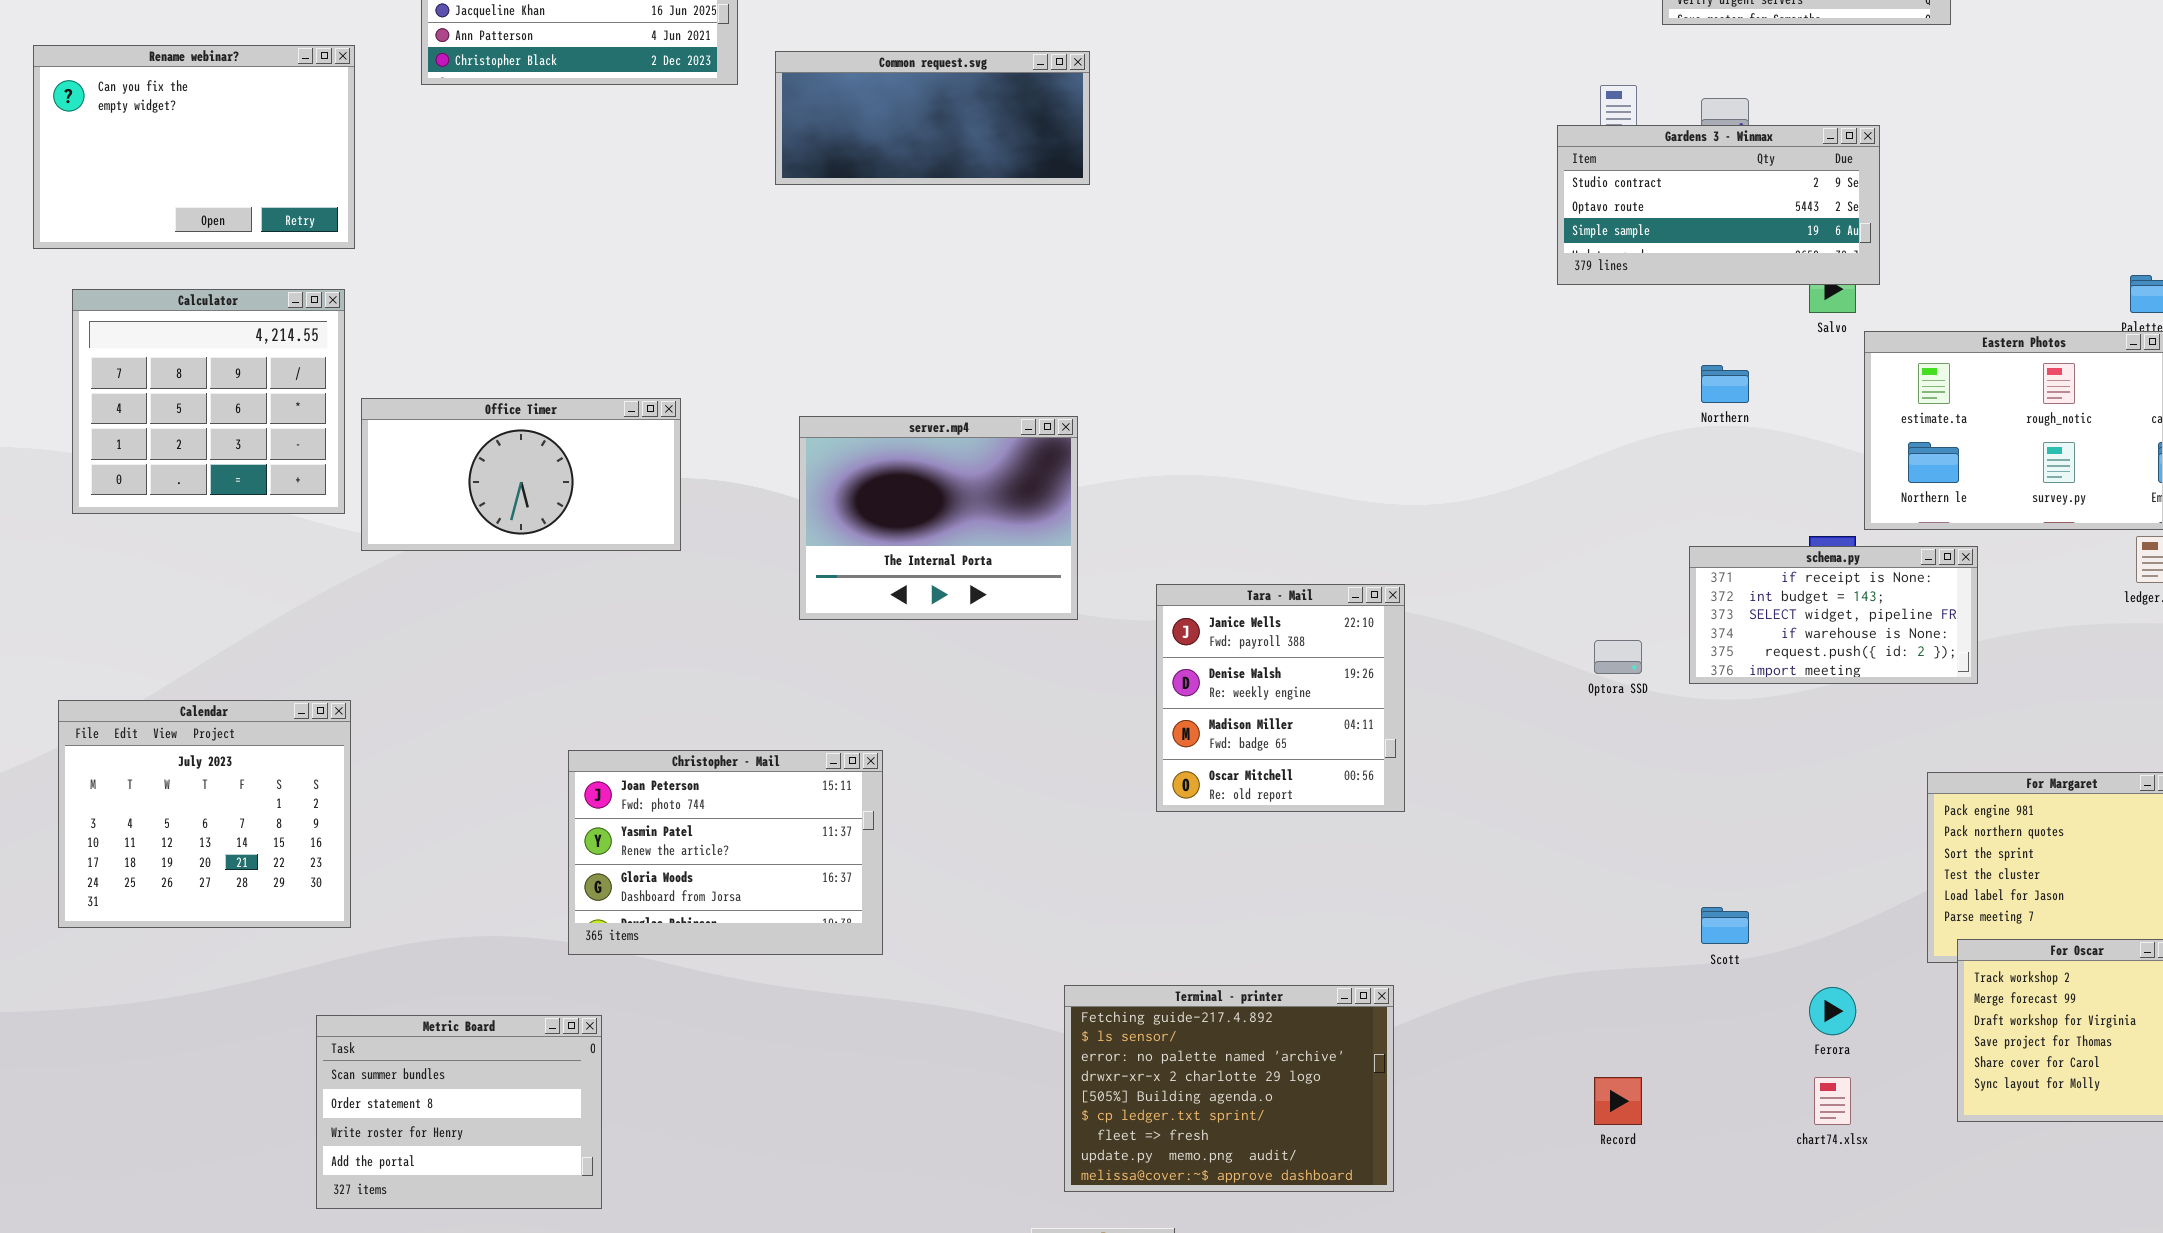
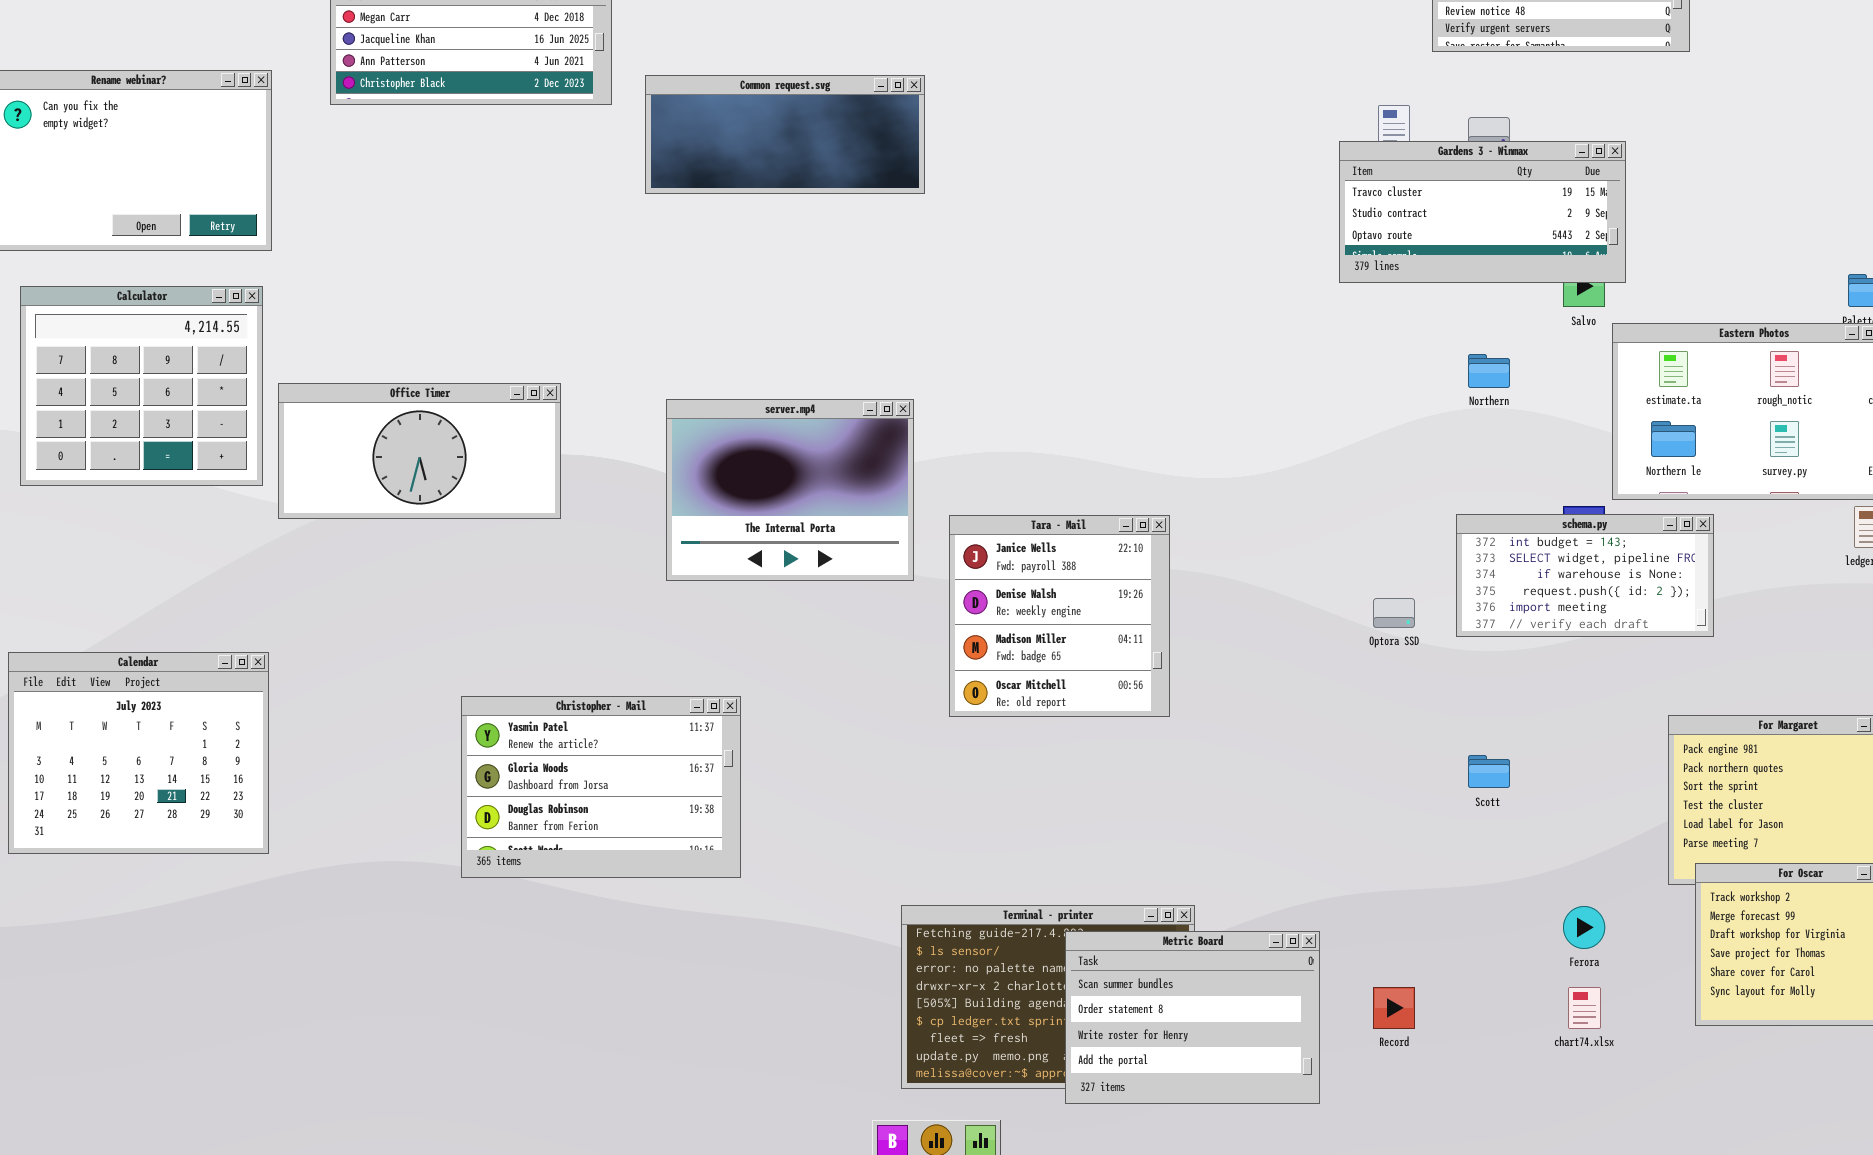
Gardens 3 - Winmax: [1557,125,1880,285] -> [1339,141,1626,283], scrolled up 1 row
schema.py: [1689,546,1978,684] -> [1456,514,1714,637], scrolled down 1 row
Tara - Mail: [1156,584,1405,812] -> [949,515,1170,717], moved
Christopher - Mail: [568,750,883,955] -> [461,696,741,878], scrolled down 1 row
Scott: [1701,907,1749,944] -> [1468,755,1510,788], moved
Metric Board: [316,1015,602,1209] -> [1065,931,1320,1104], moved

